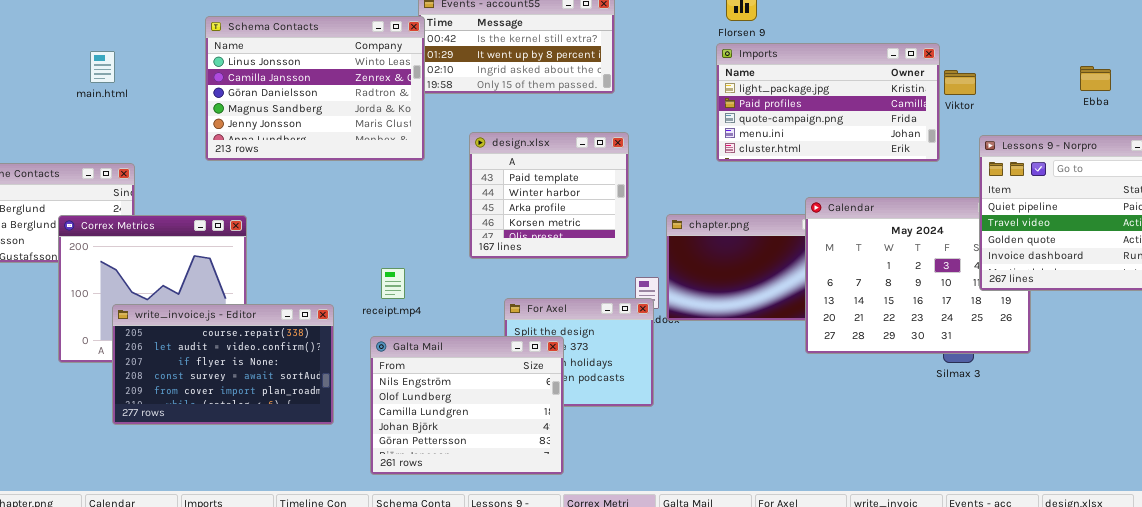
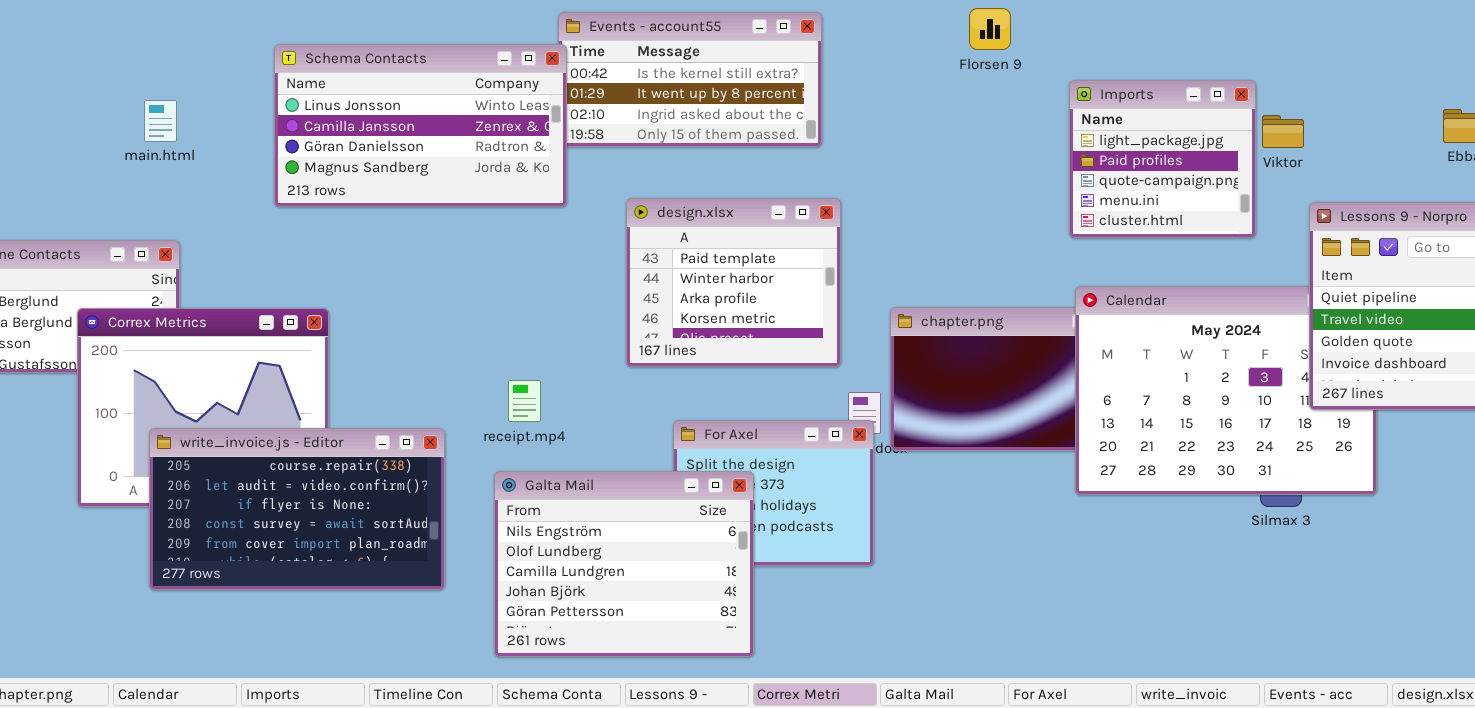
Schema Contacts: [205,16,425,161] -> [274,44,567,207], resized
Imports: [716,43,940,162] -> [1069,80,1256,238], resized
main.html: [90,51,115,83] -> [144,100,177,142], moved

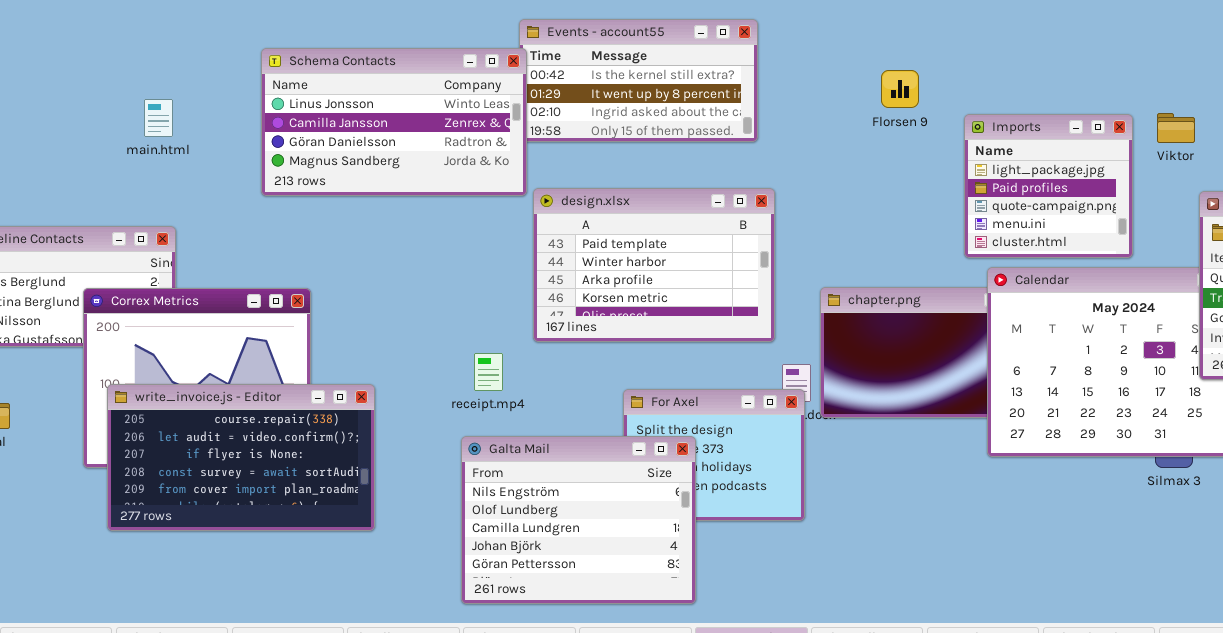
Florsen 9: [969,8,1011,50] -> [881,70,919,108], moved
Imports: [1069,80,1256,238] -> [964,114,1133,258], moved
design.xlsx: [626,198,841,367] -> [533,188,775,342], resized
write_invoice.js - Editor: [149,428,445,590] -> [107,384,375,531], moved

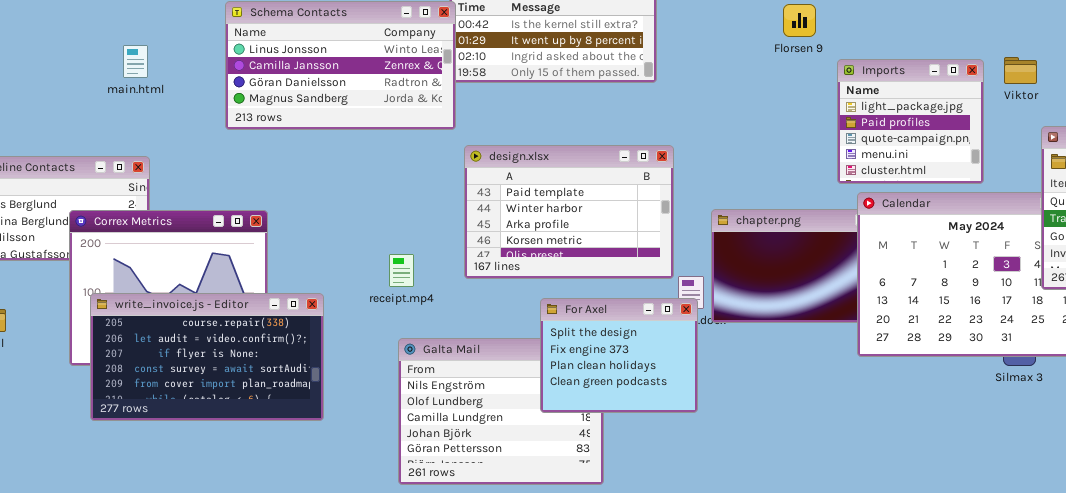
Florsen 9: [881,70,919,108] -> [783,4,816,37], moved
design.xlsx: [533,188,775,342] -> [464,145,674,279], moved
receipt.mp4: [474,353,503,391] -> [389,254,414,287], moved
For Axel: [623,389,805,521] -> [540,298,698,413], raised

